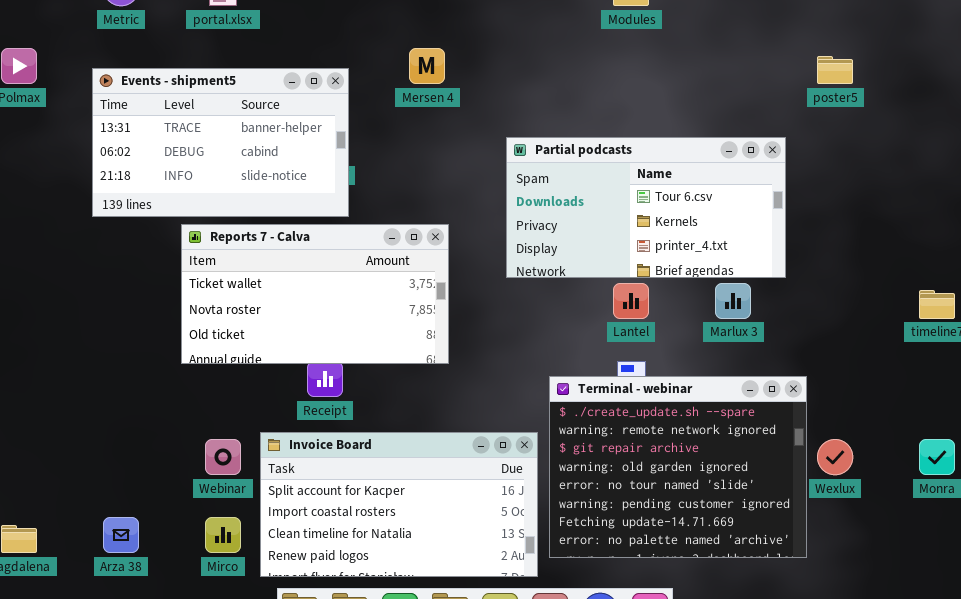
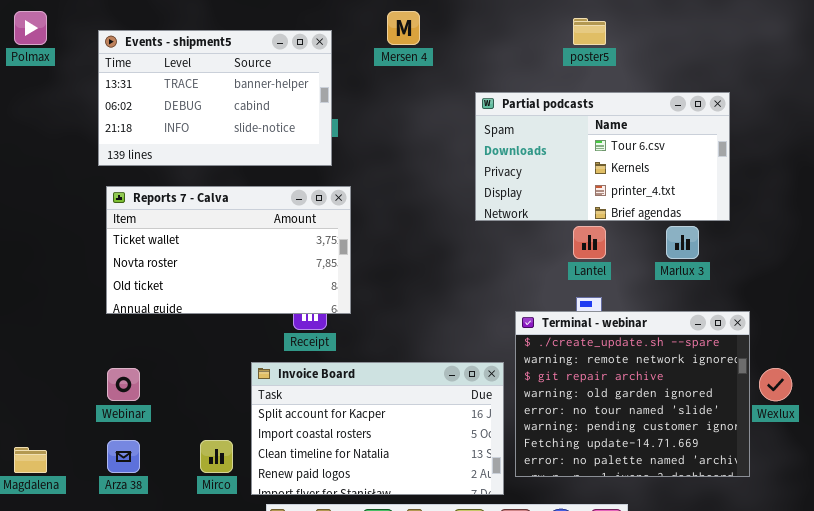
poster5: [817,56,853,84] -> [573,18,606,45], moved
Reports 7 - Calva: [181,224,449,364] -> [106,186,351,314], moved
Webinar: [205,439,241,475] -> [107,368,140,401], moved

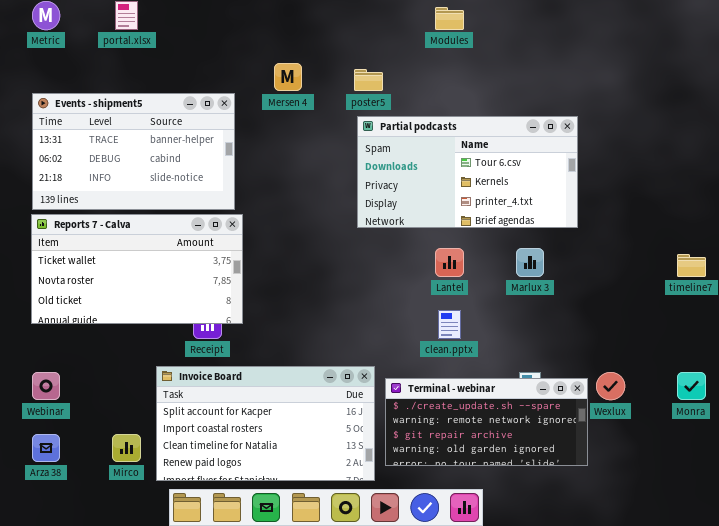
poster5: [573,18,606,45] -> [354,69,383,91], moved
Events - shipment5: [98,30,332,166] -> [32,93,235,210], moved
Partial podcasts: [475,92,730,221] -> [357,116,578,228], moved
Terminal - webinar: [515,311,750,477] -> [385,378,588,466], resized

